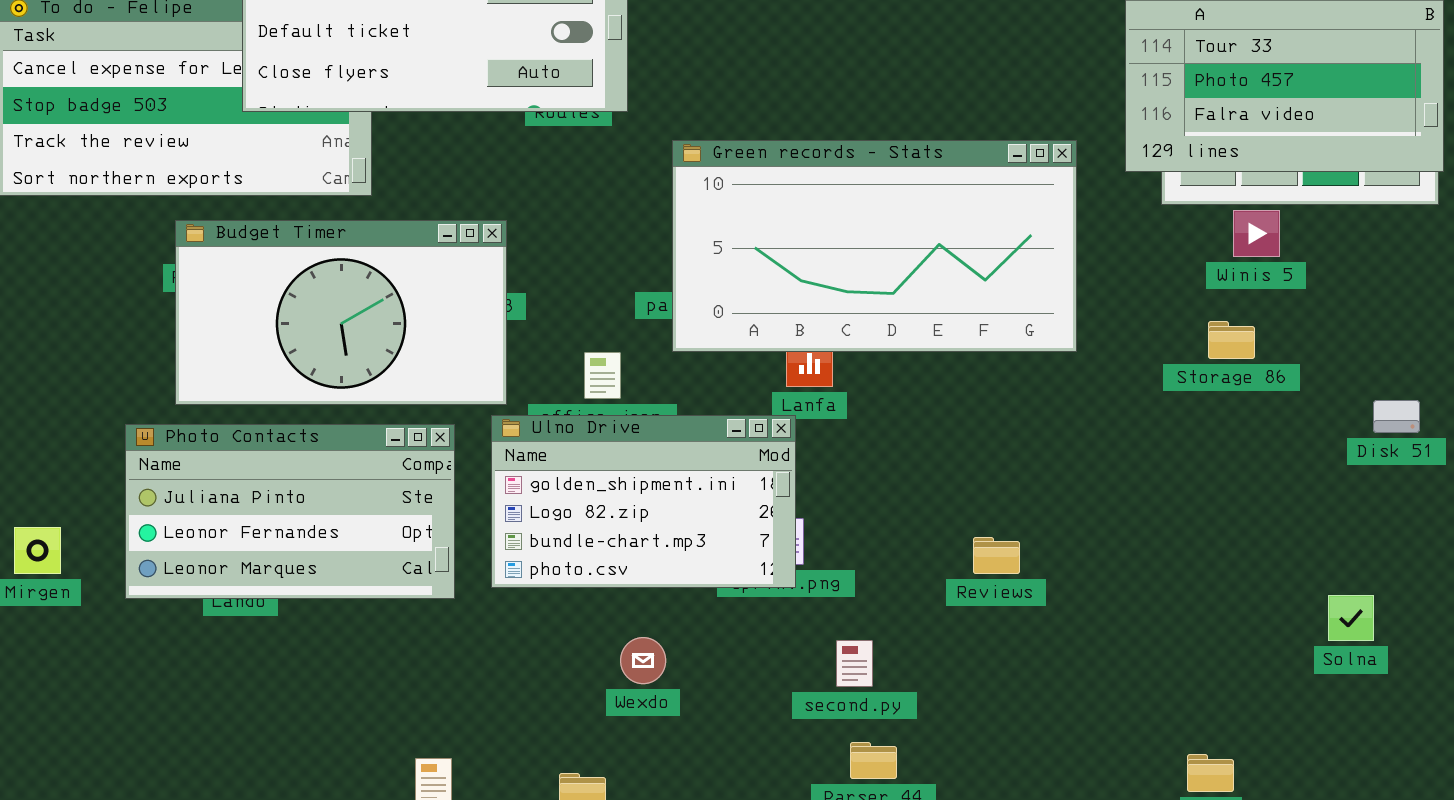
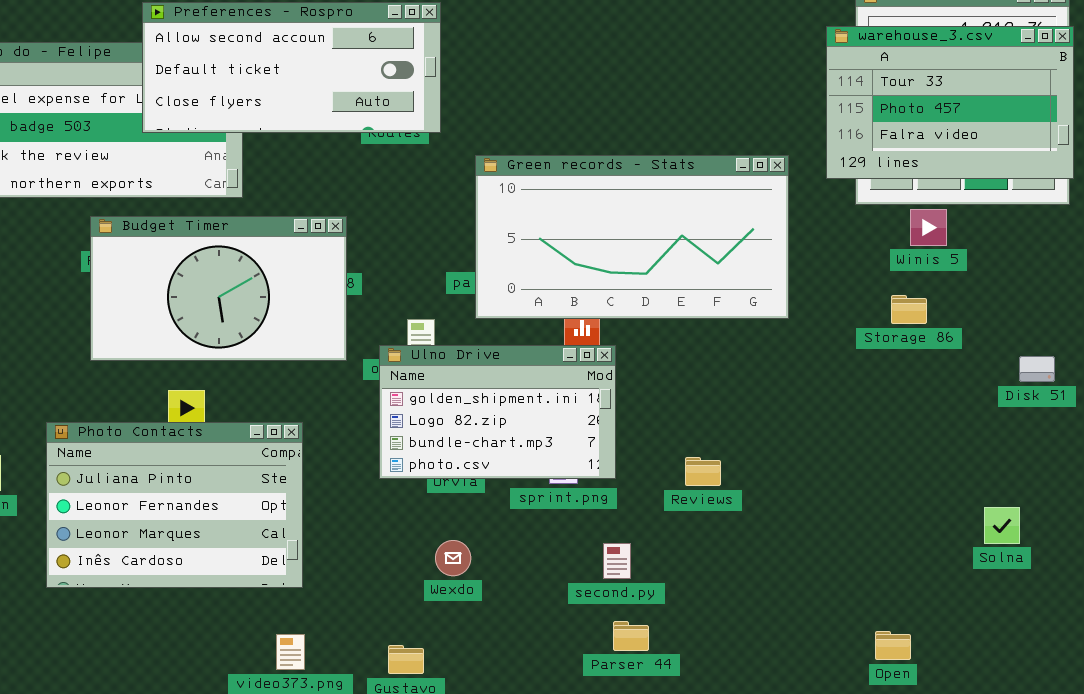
Ulno Drive: [491,415,796,588] -> [379,345,616,479], moved
Photo Contacts: [125,424,455,599] -> [46,422,303,588], moved, resized
Reviews: [973,537,1020,574] -> [685,457,721,486], moved

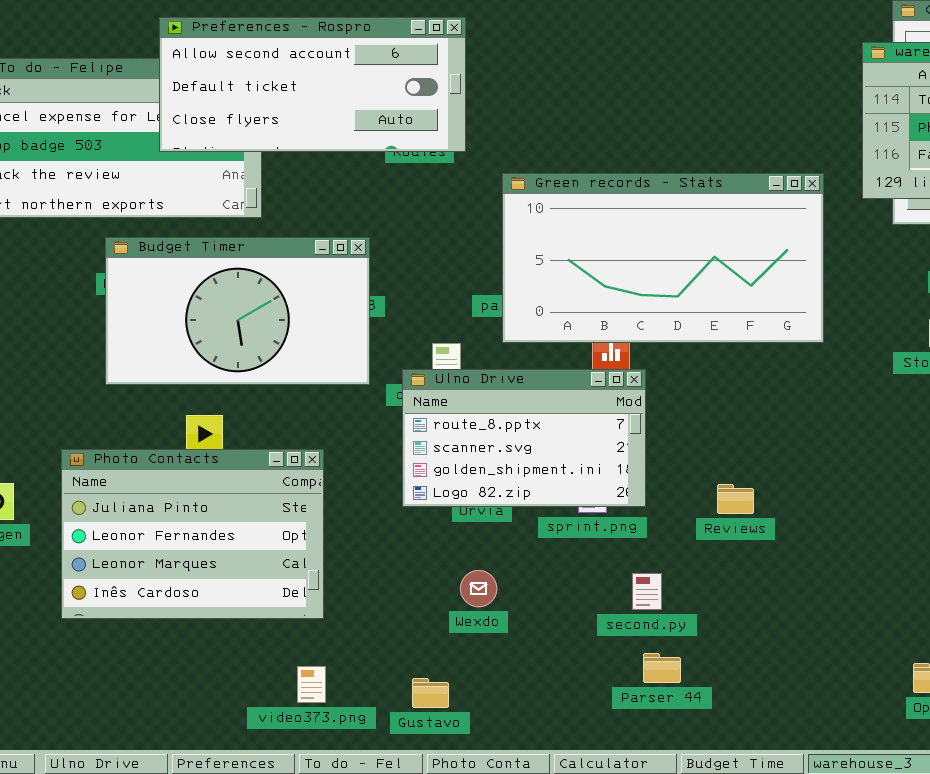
Ulno Drive: [379,345,616,479] -> [402,369,646,507], scrolled up 2 rows

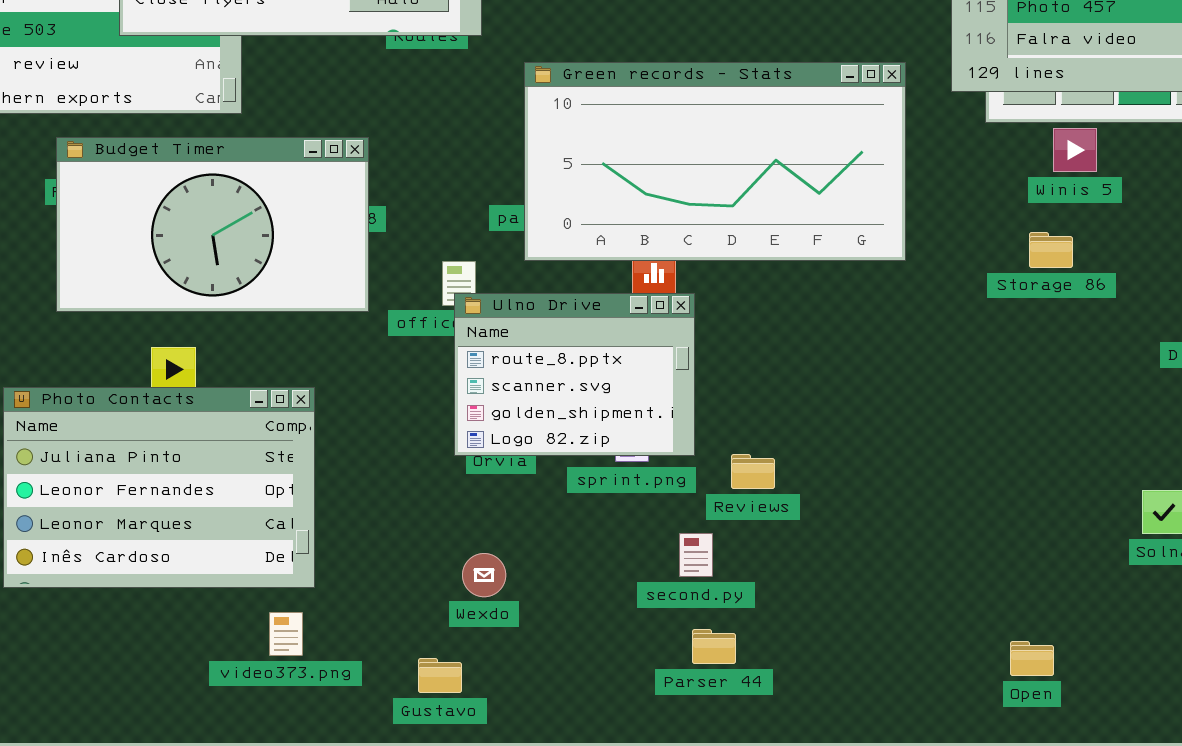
Ulno Drive: [402,369,646,507] -> [454,293,695,456], resized
Reviews: [717,484,754,514] -> [731,454,775,489], moved
Wexdo: [460,570,497,607] -> [462,553,506,597], moved
video373.png: [297,666,326,703] -> [269,612,303,656], moved

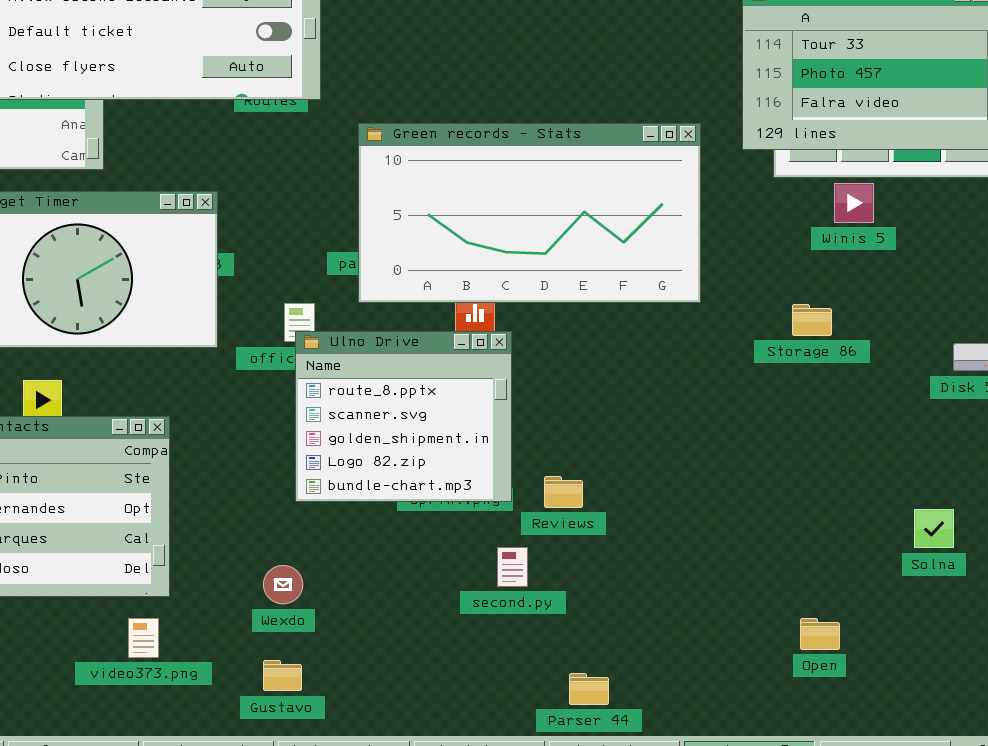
Storage 86: [1029,232,1073,268] -> [792,304,832,336], moved
Ulno Drive: [454,293,695,456] -> [295,331,512,502], resized
Wexdo: [462,553,506,597] -> [263,565,303,604], moved
Parser 44: [692,629,736,664] -> [569,673,609,705], moved
Open: [1010,641,1054,676] -> [800,618,840,650], moved

